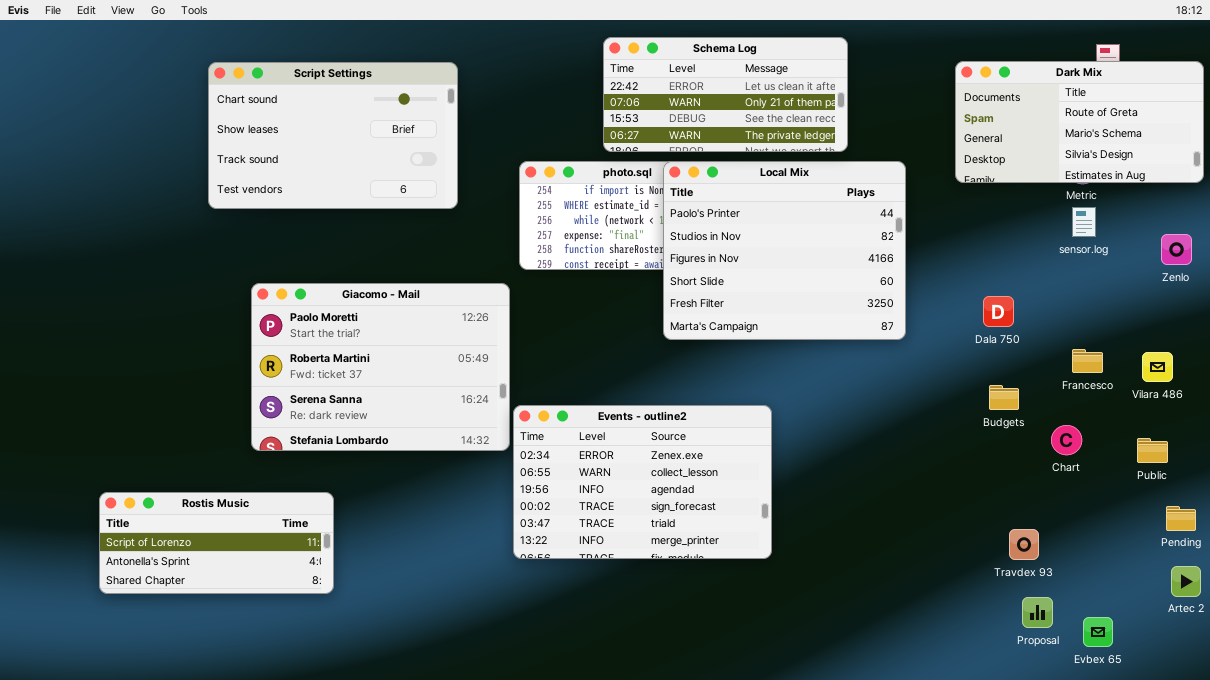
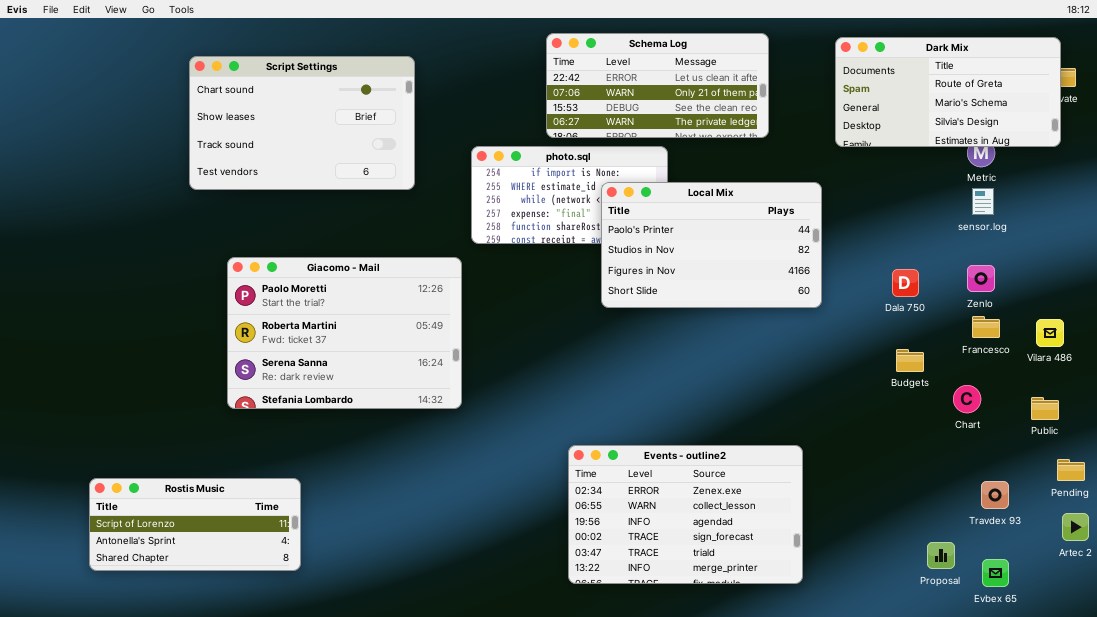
Dark Mix: [955,61,1204,183] -> [835,37,1061,147], moved
Local Mix: [663,161,906,340] -> [601,182,822,308], resized
Zenlo: [1161,234,1192,265] -> [967,265,995,292], moved
Events - outline2: [513,405,772,559] -> [568,445,803,584], moved
Rostis Music: [99,492,334,594] -> [89,478,301,571], moved
Travdex 93: [1009,529,1039,560] -> [981,481,1009,509], moved

